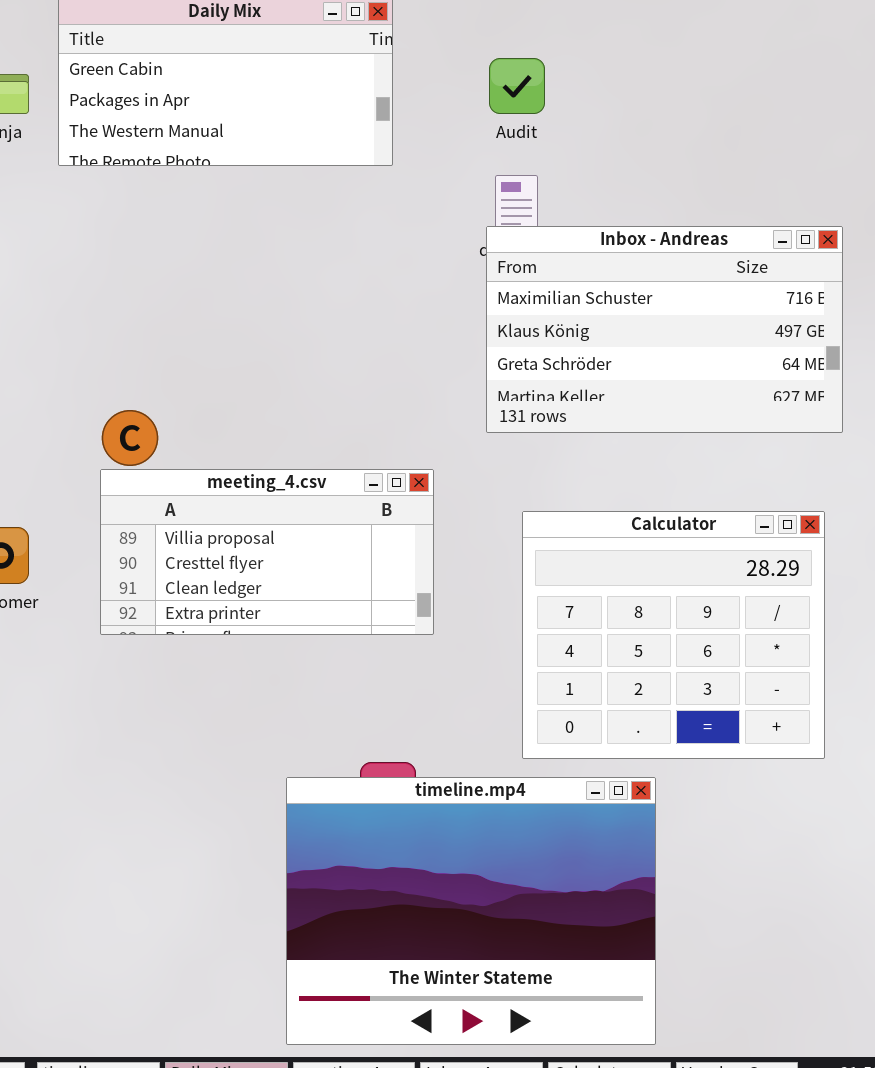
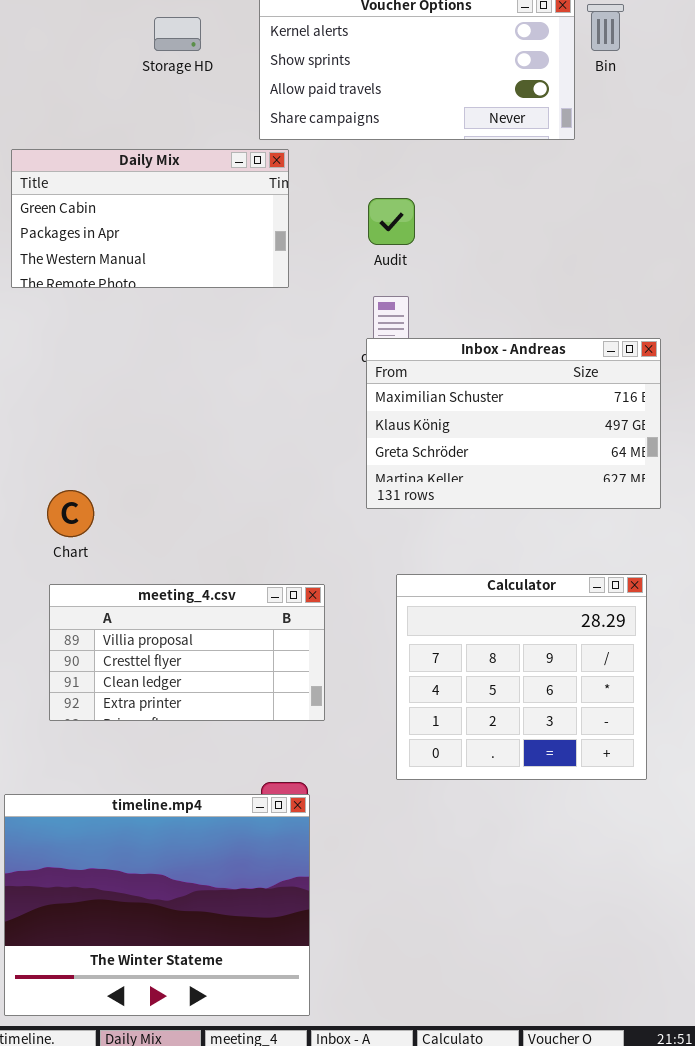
meeting_4.csv: [100,469,434,635] -> [49,584,325,721], moved
timeline.mp4: [286,777,656,1045] -> [4,794,310,1016], moved

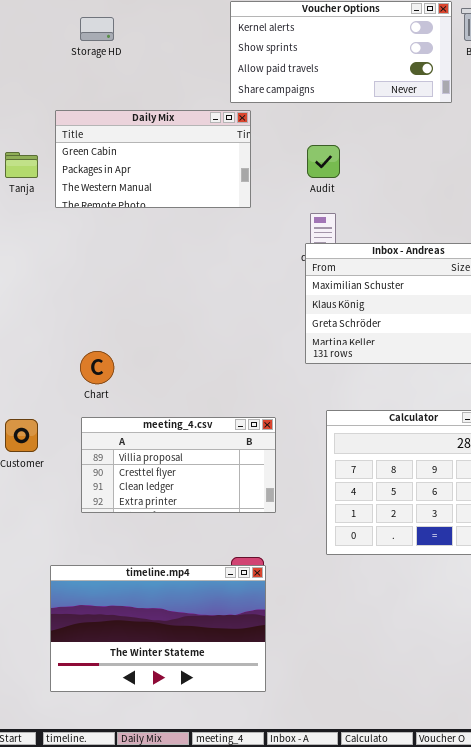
Storage HD: [154,17,201,51] -> [80,17,114,41], moved
timeline.mp4: [4,794,310,1016] -> [50,565,266,692], resized

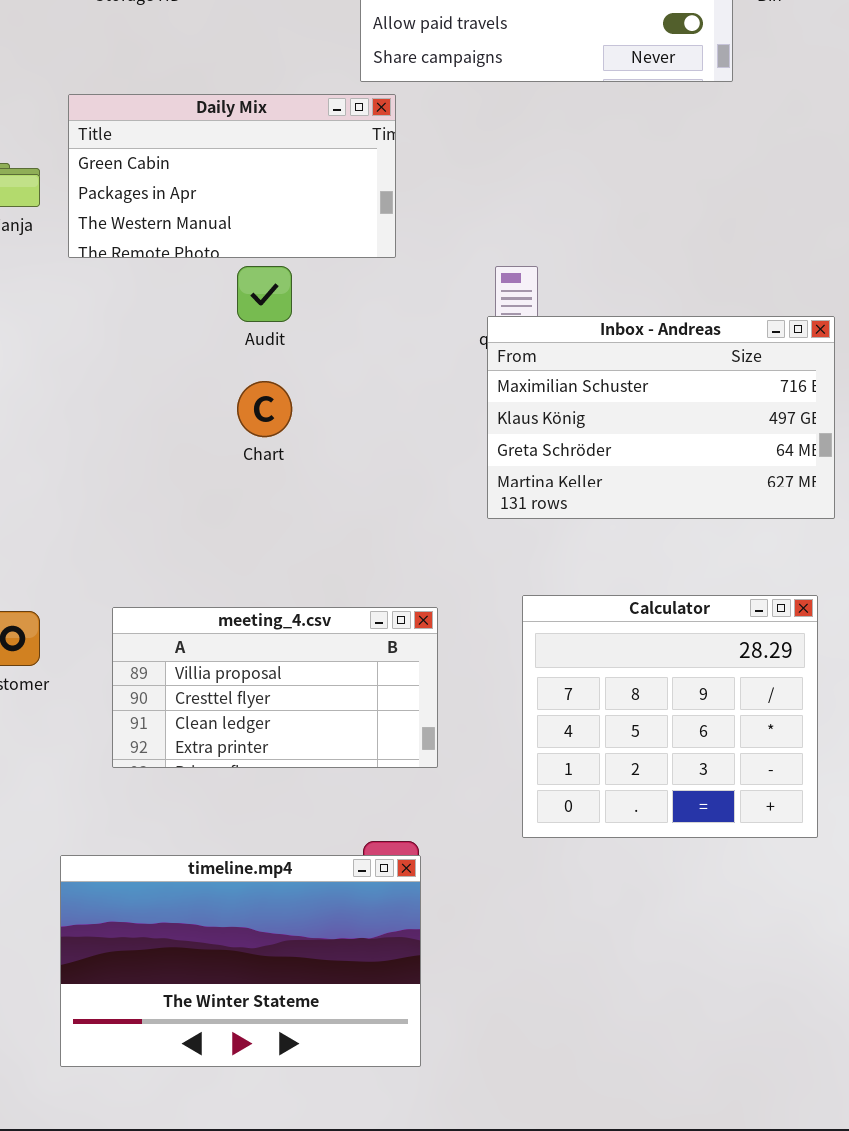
Audit: [307,145,340,178] -> [237,266,292,322], moved
Chart: [80,351,114,384] -> [237,381,292,437], moved

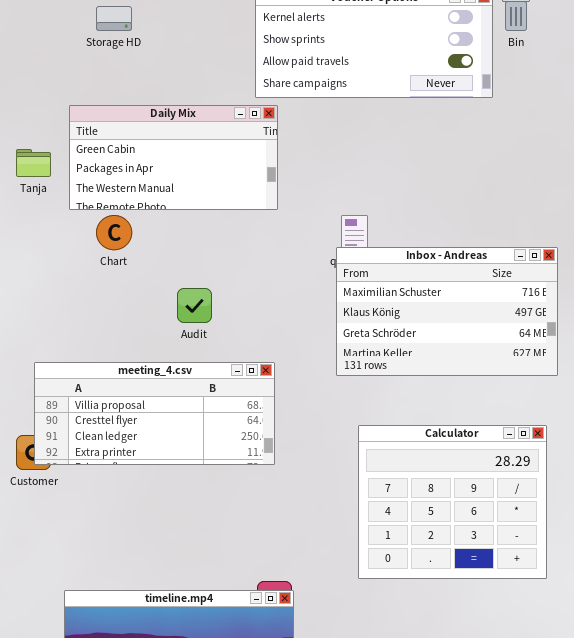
Audit: [237,266,292,322] -> [177,288,212,323], moved
Chart: [237,381,292,437] -> [96,215,132,250], moved
meeting_4.csv: [112,607,438,768] -> [34,362,275,465], moved, resized

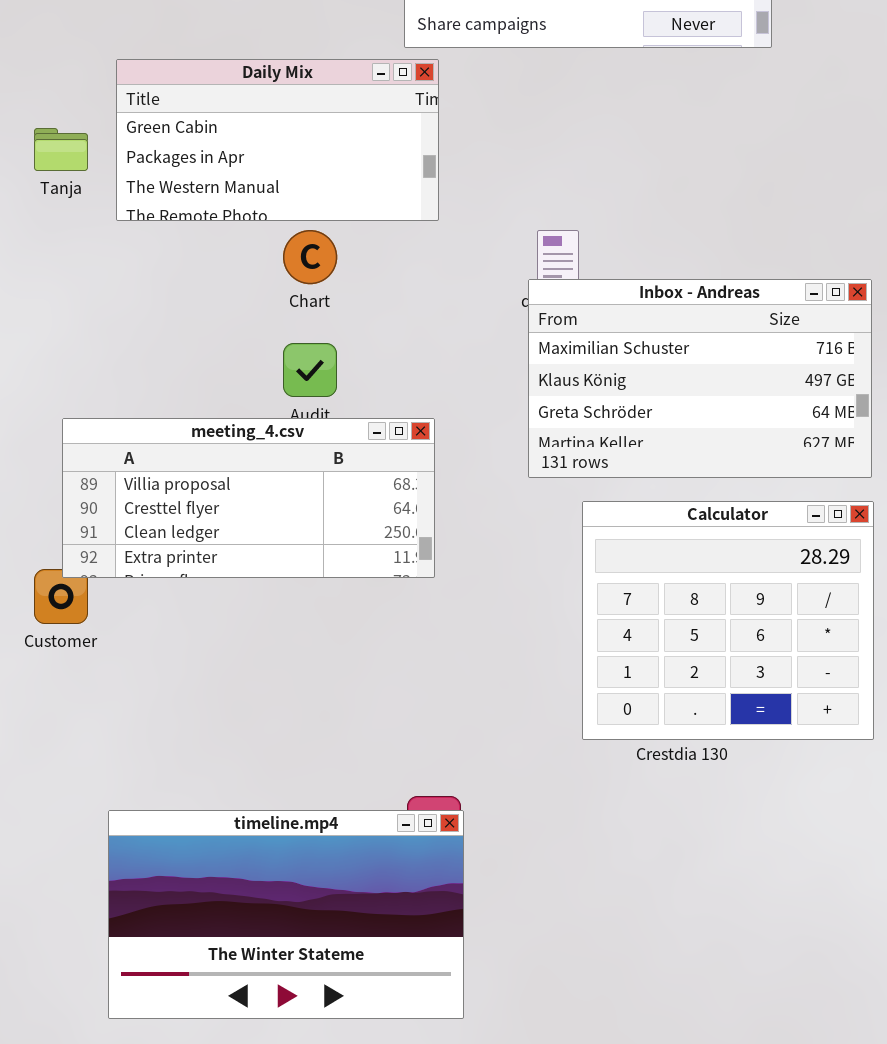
Chart: [96,215,132,250] -> [283,230,337,284], moved
meeting_4.csv: [34,362,275,465] -> [62,418,435,578], moved
Calculator: [358,425,547,579] -> [582,501,874,740], moved

